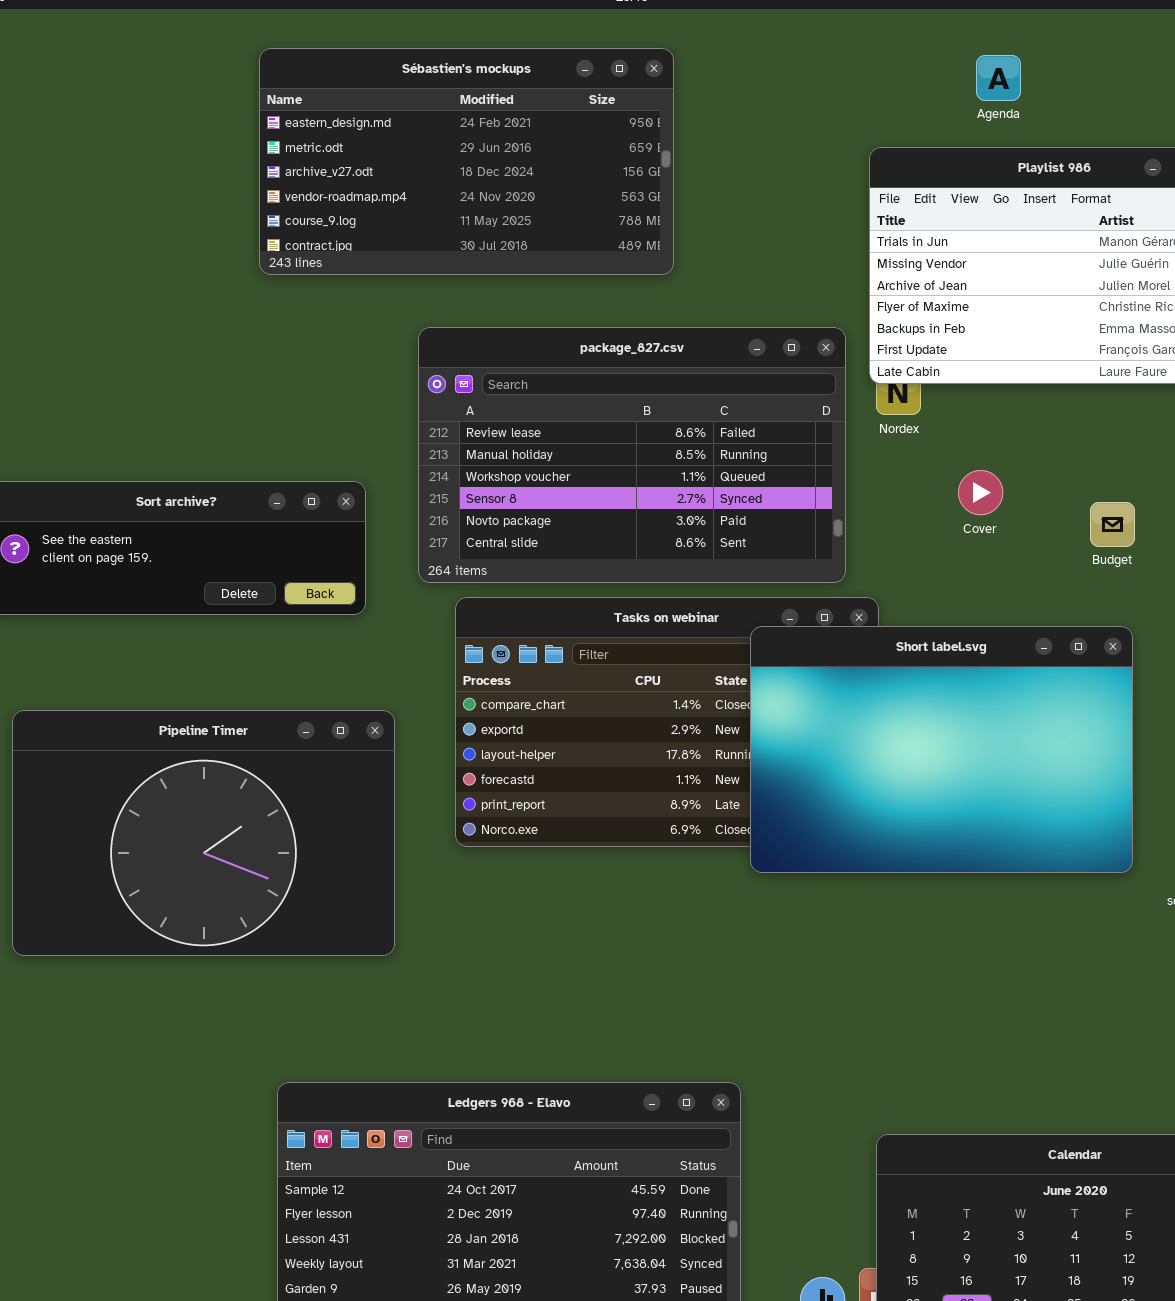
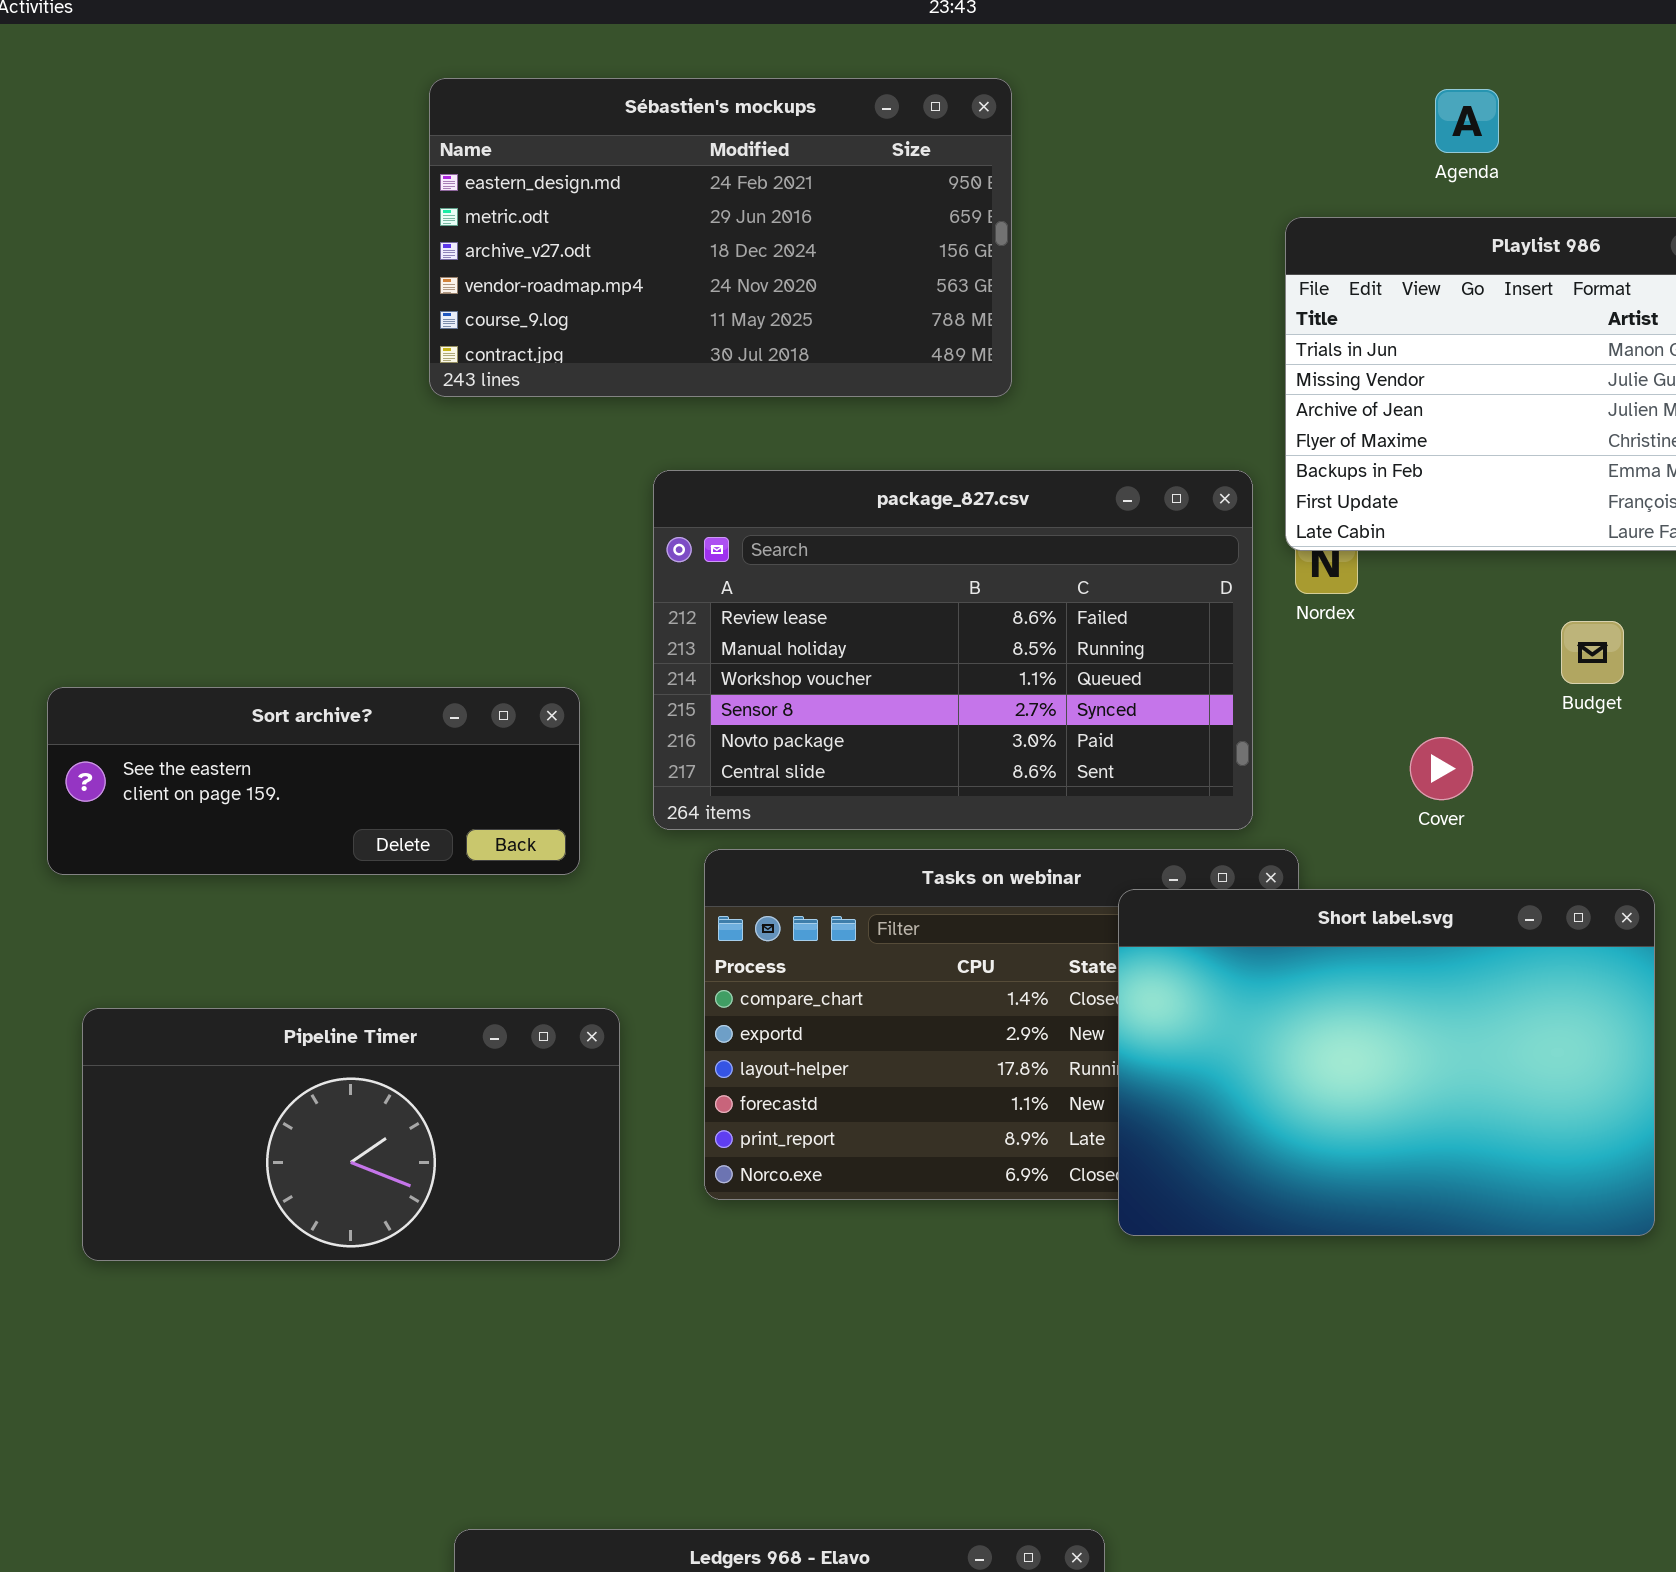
Cover: [958,470,1003,515] -> [1410,737,1473,800], moved
Budget: [1090,502,1135,547] -> [1561,621,1624,684], moved
Pipeline Timer: [12,710,395,956] -> [82,1008,620,1261], resized

